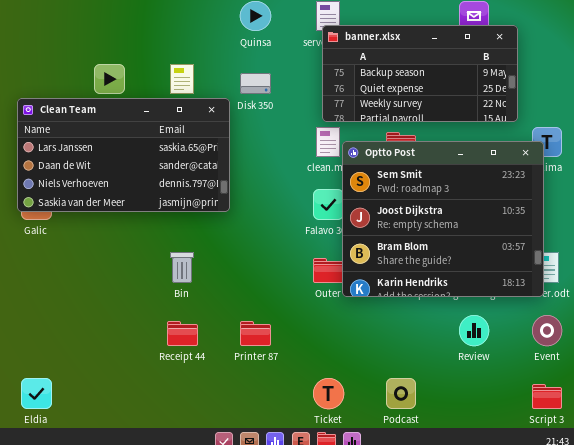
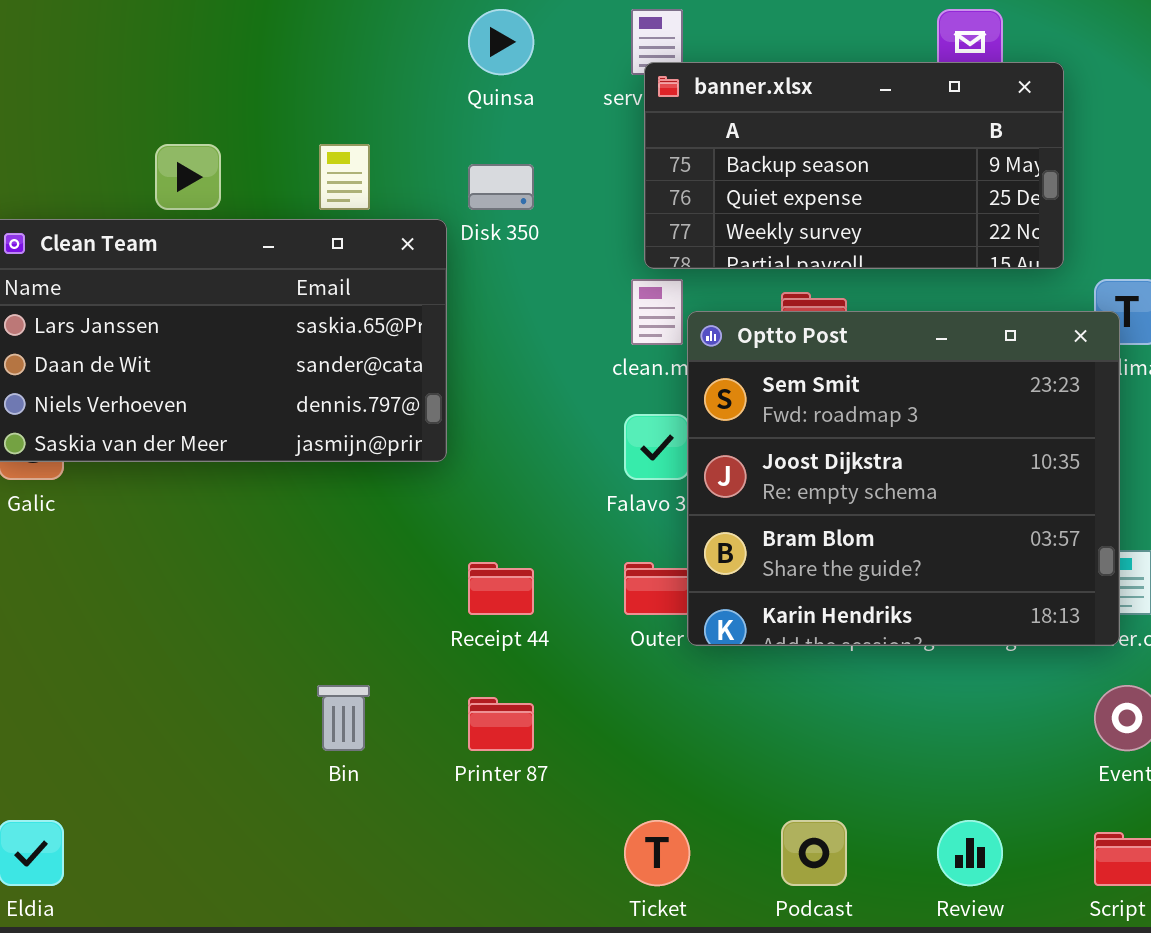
Bin: [170,252,194,283] -> [317,685,370,751], moved
Review: [459,315,489,346] -> [937,820,1003,886], moved
Receipt 44: [167,321,198,346] -> [468,562,534,615], moved

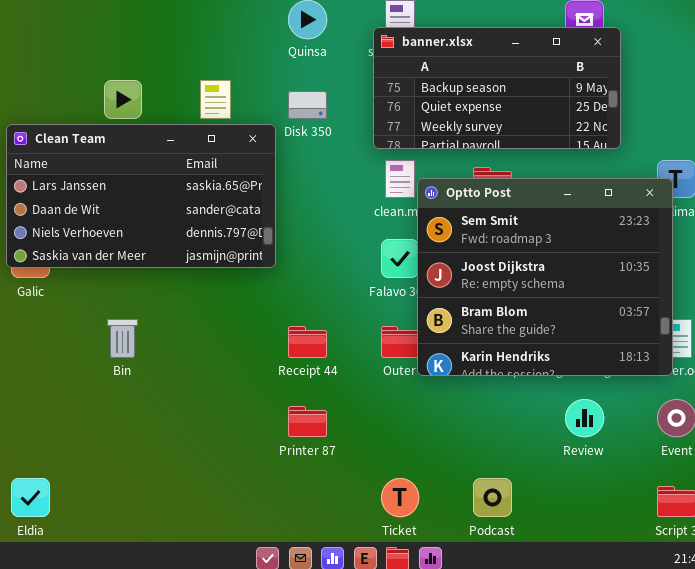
banner.xlsx: [644,62,1064,269] -> [373,27,621,149], moved
Bin: [317,685,370,751] -> [107,319,138,358], moved
Review: [937,820,1003,886] -> [565,399,604,437], moved

